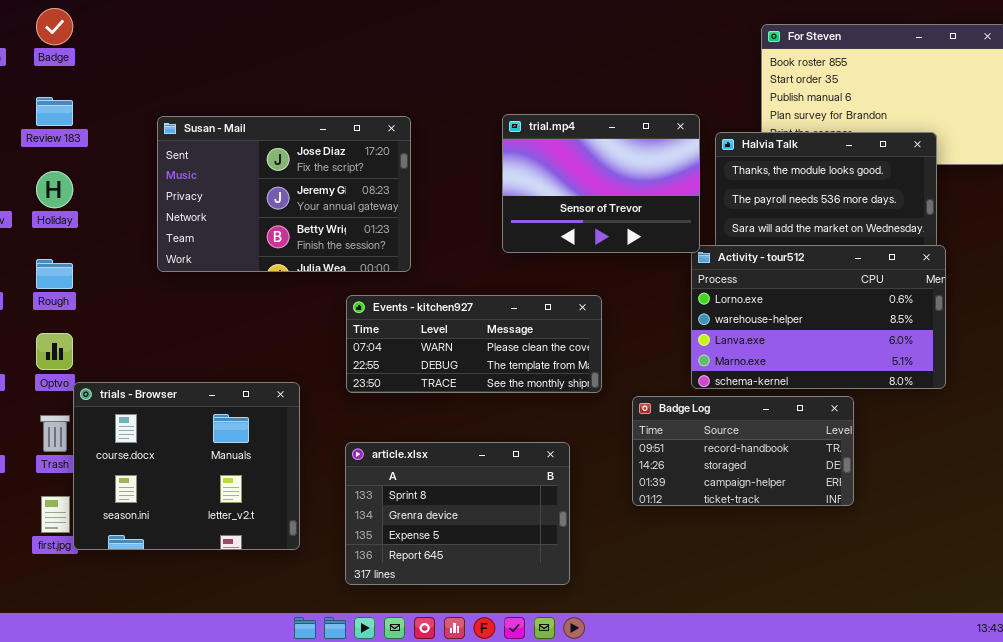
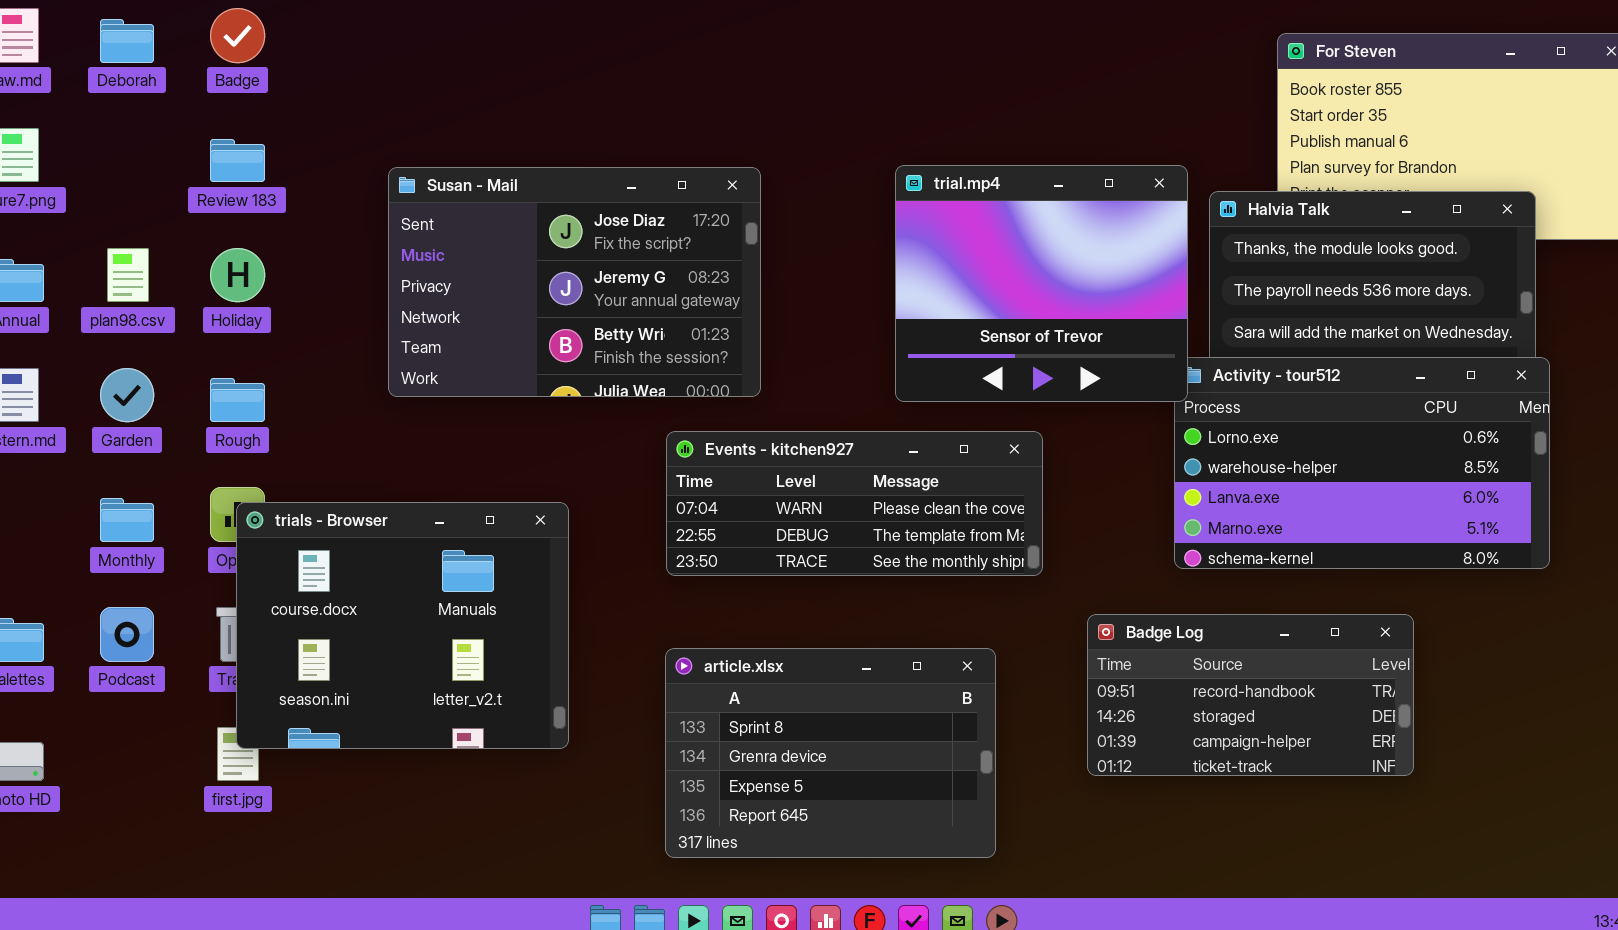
trial.mp4: [502,114,700,253] -> [895,165,1188,402], resized
trials - Browser: [73,382,300,550] -> [236,502,569,749], moved
Badge Log: [632,396,854,506] -> [1087,614,1414,776], moved

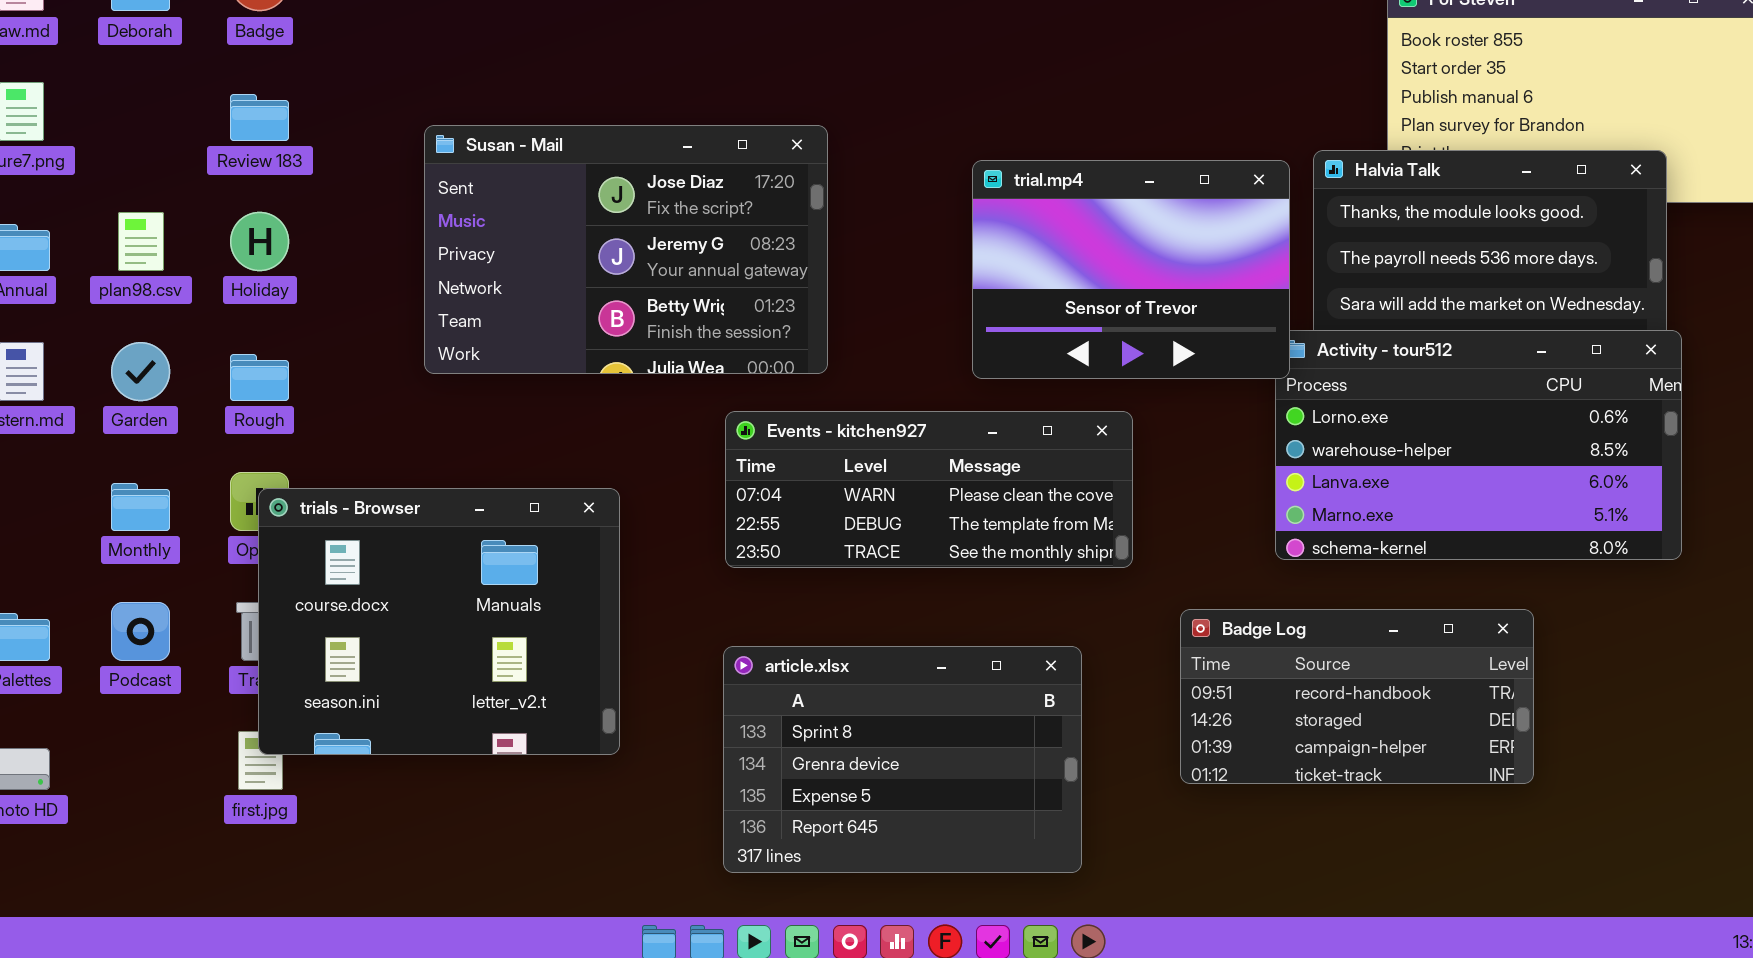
trial.mp4: [895,165,1188,402] -> [972,160,1290,379], resized

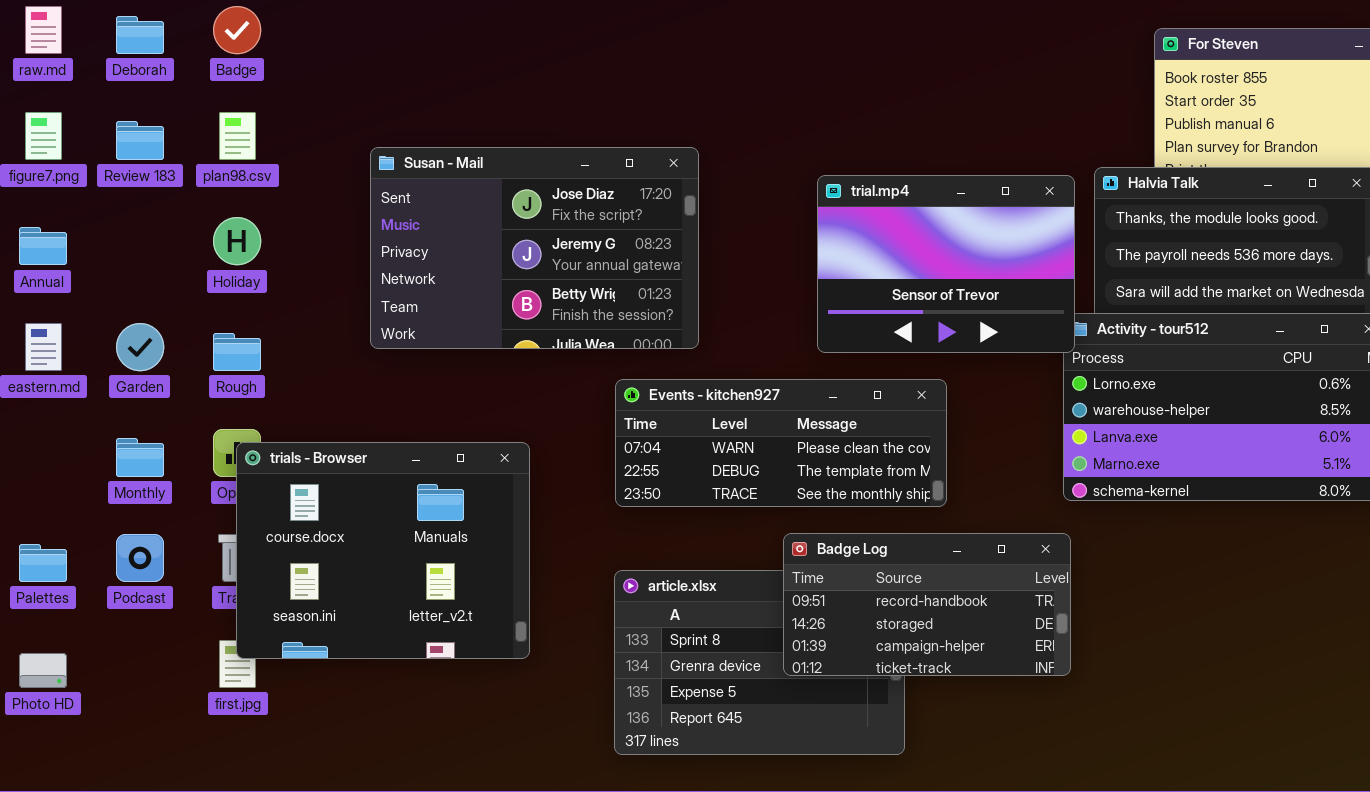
Review 183: [230,94,289,141] -> [116,121,164,160], moved
plan98.csv: [118,212,164,271] -> [219,112,256,160], moved
Badge Log: [1180,609,1534,784] -> [783,533,1071,676], moved

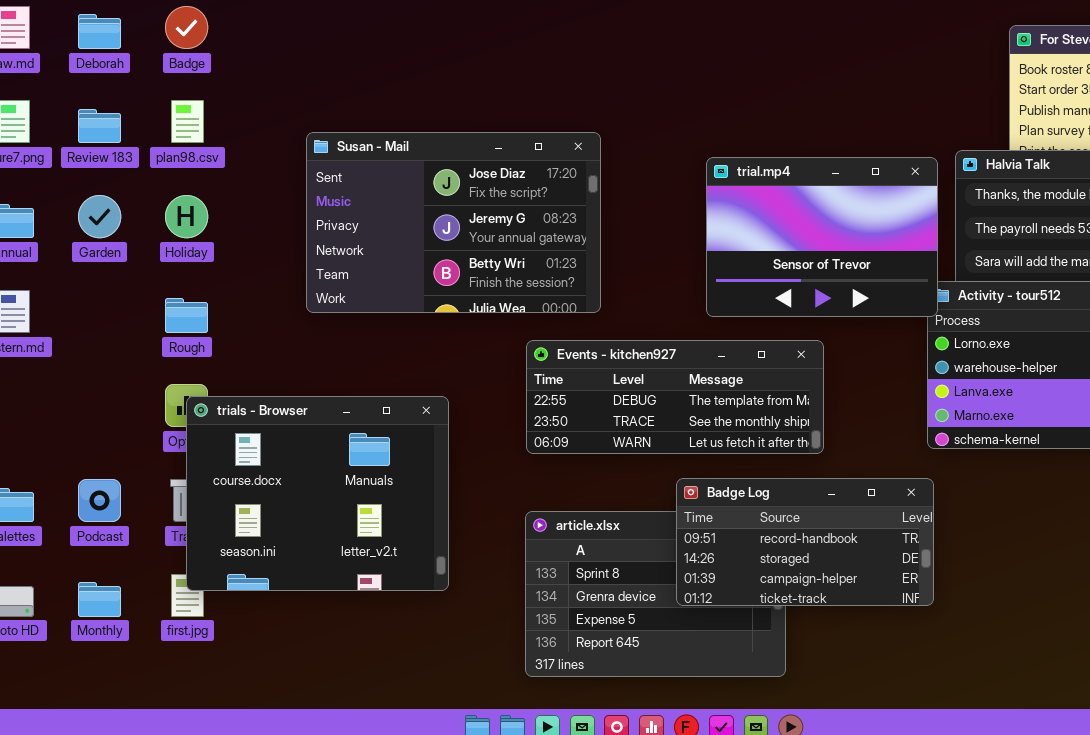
Garden: [116,323,164,371] -> [78,195,121,238], moved
Events - kitchen927: [615,379,947,507] -> [526,340,824,454], scrolled down 1 row
Monthly: [116,438,164,477] -> [78,582,121,617], moved

